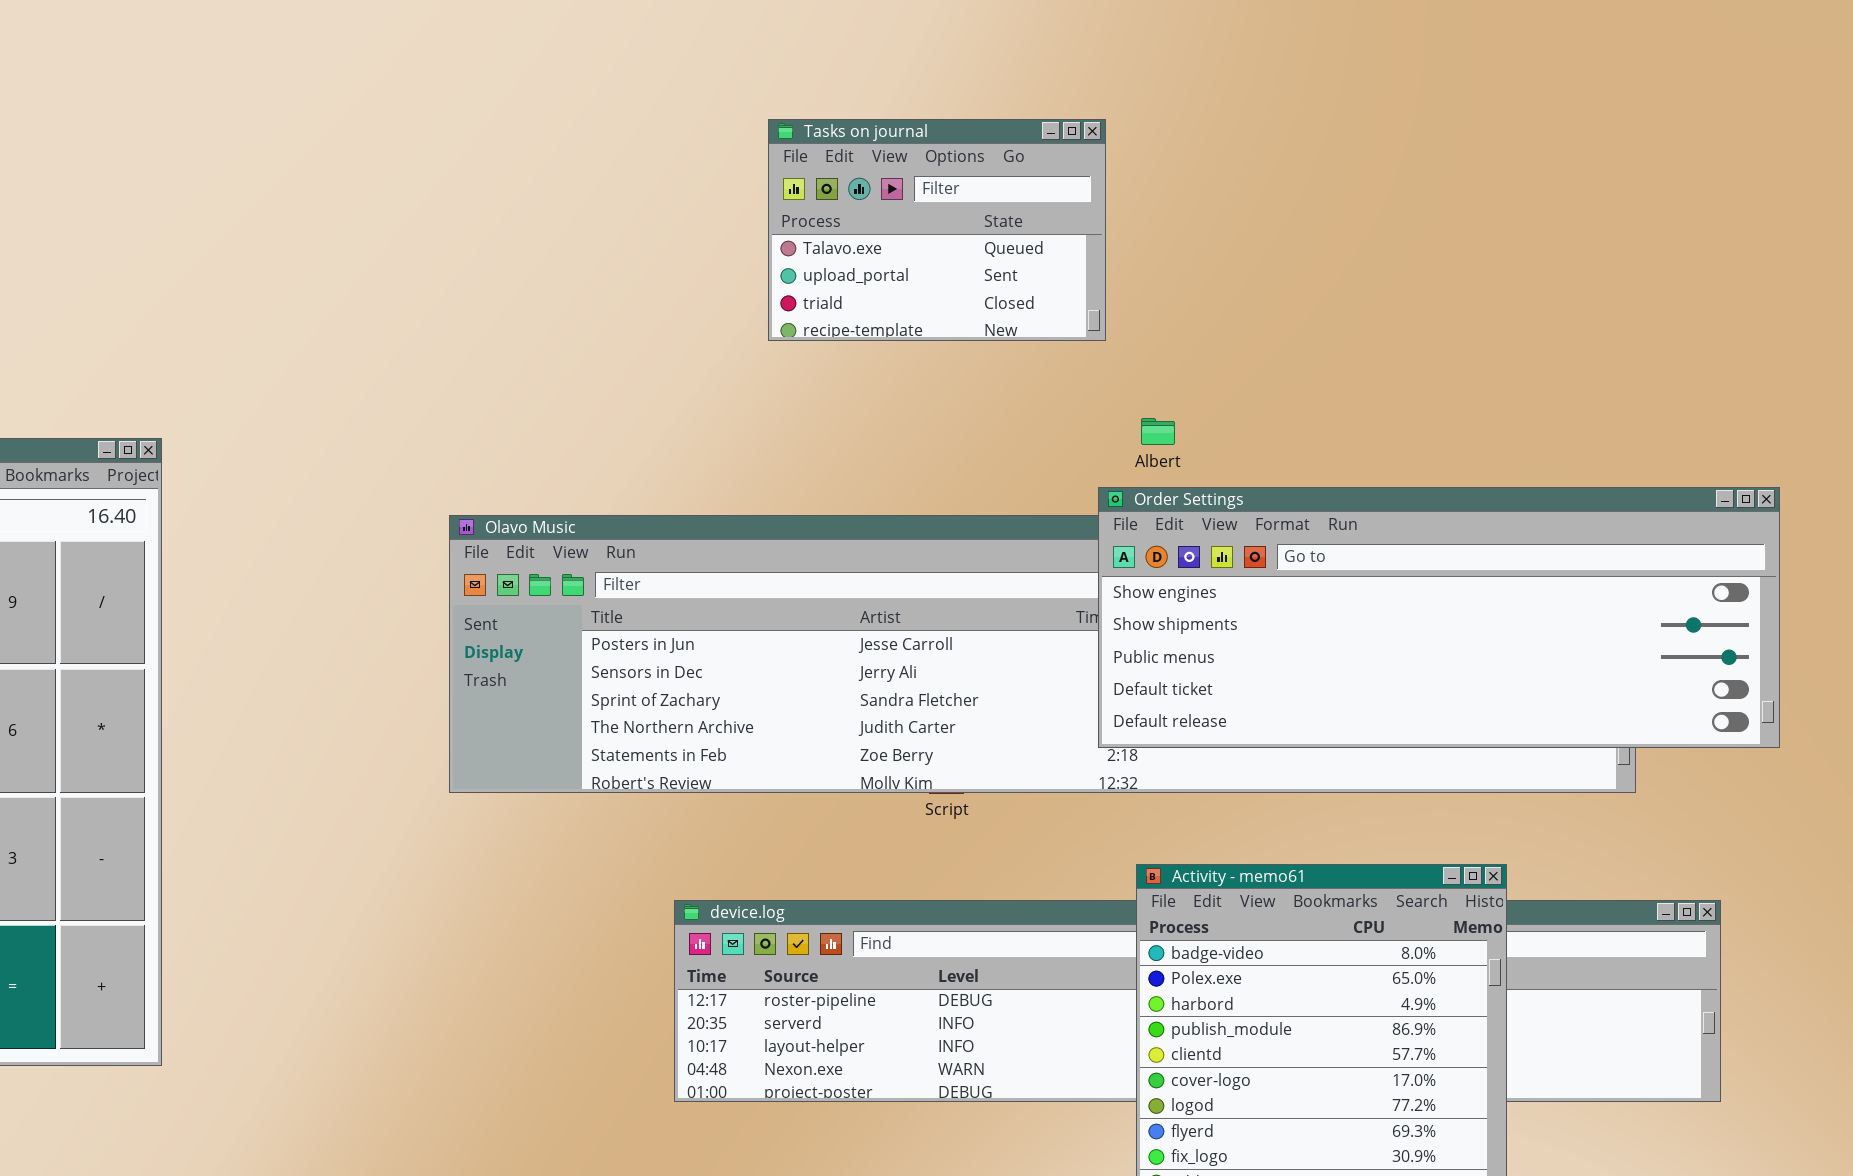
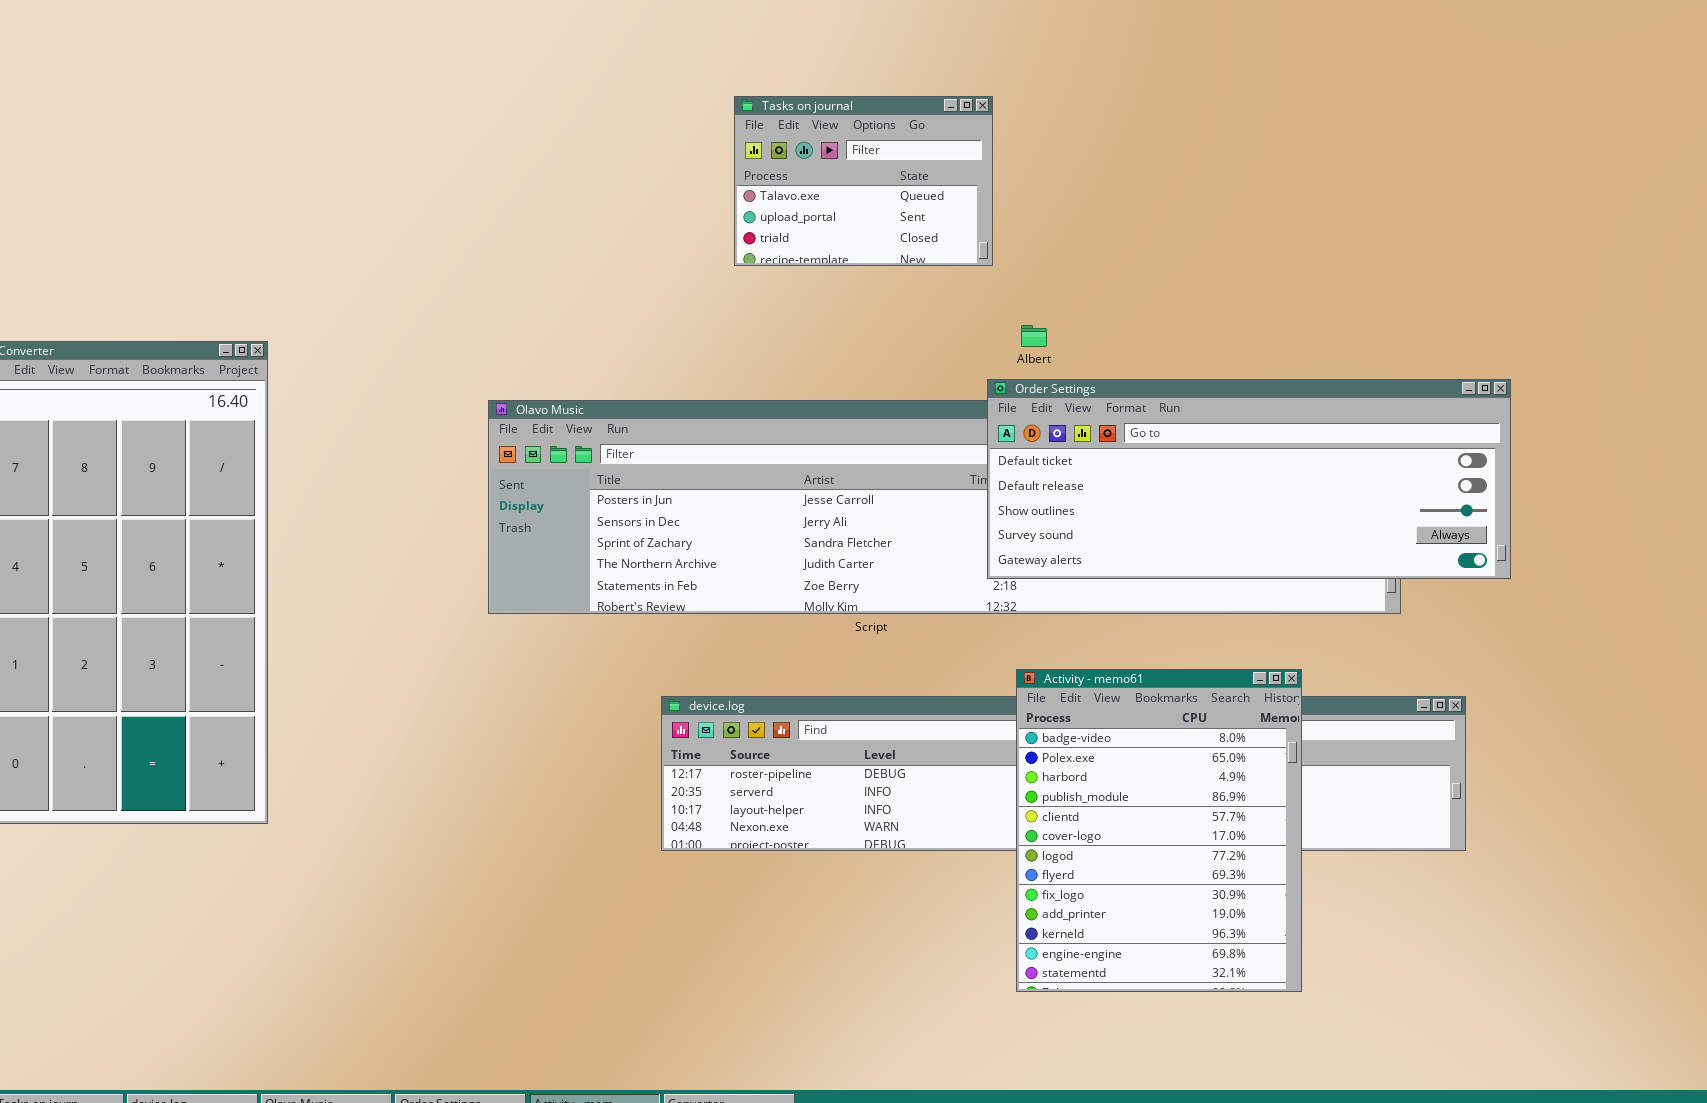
Order Settings: [1098,487,1780,748] -> [987,379,1511,579], scrolled down 3 rows

